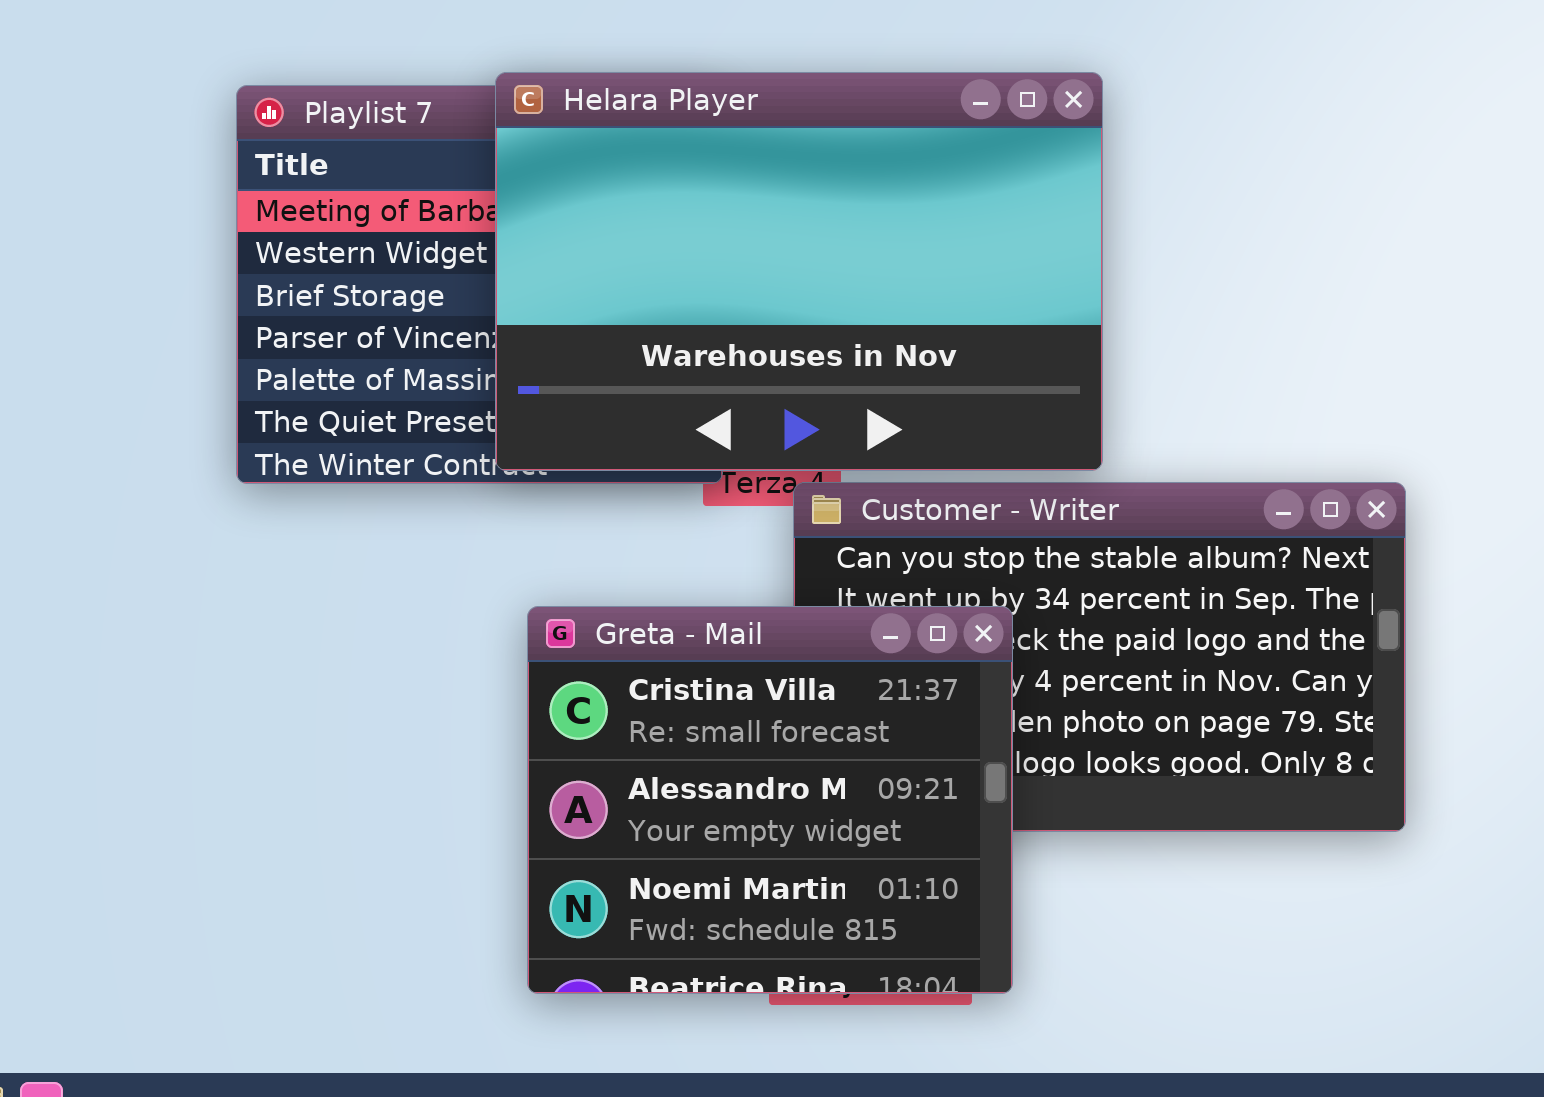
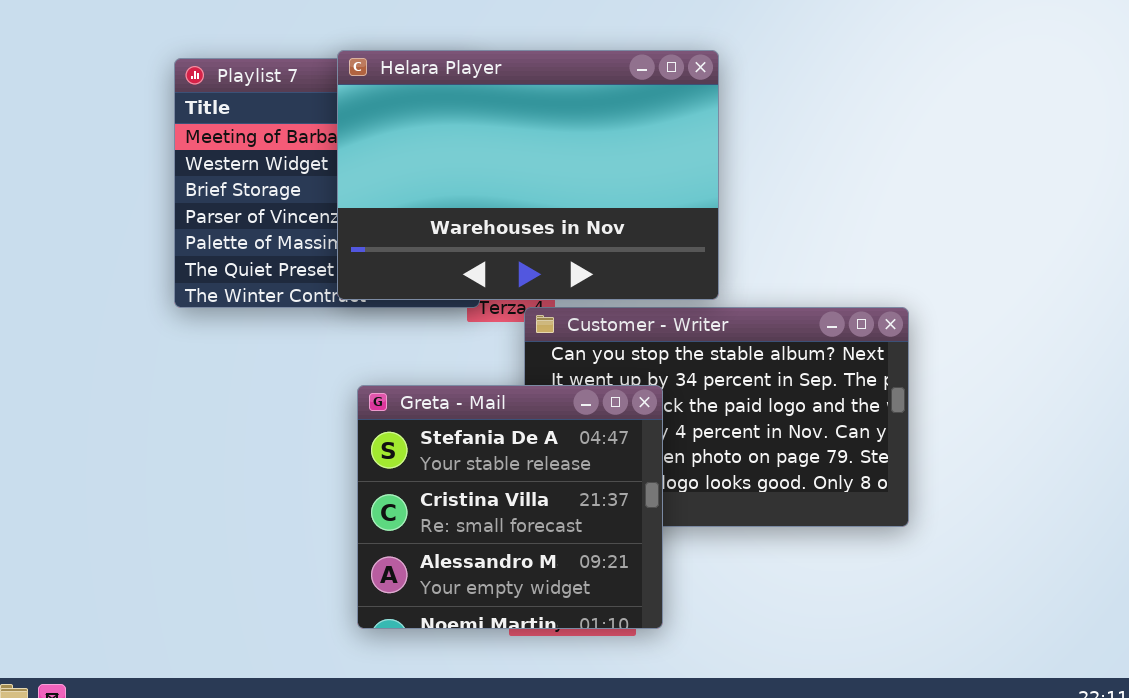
Greta - Mail: [527,606,1013,994] -> [357,385,663,629], scrolled up 1 row

